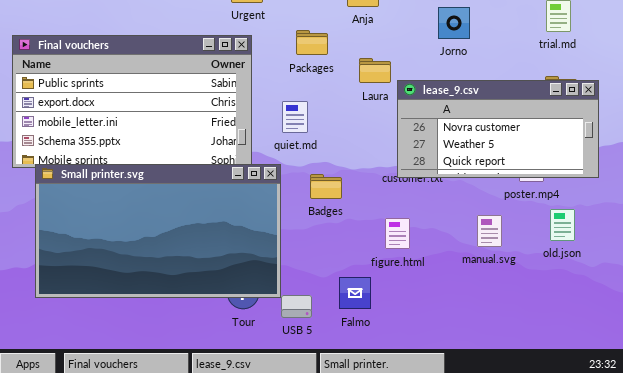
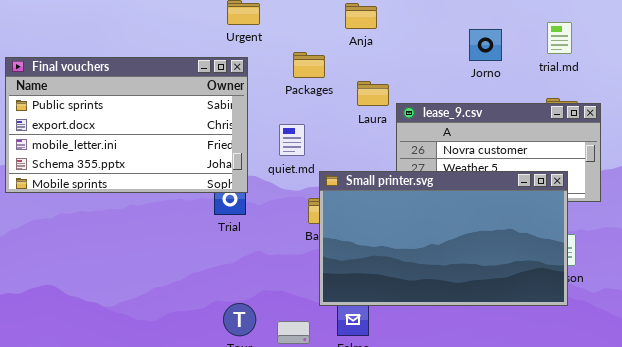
Jorno: [438,7,470,39] -> [469,29,502,61], moved
Small printer.svg: [35,164,281,298] -> [319,171,568,306], moved

